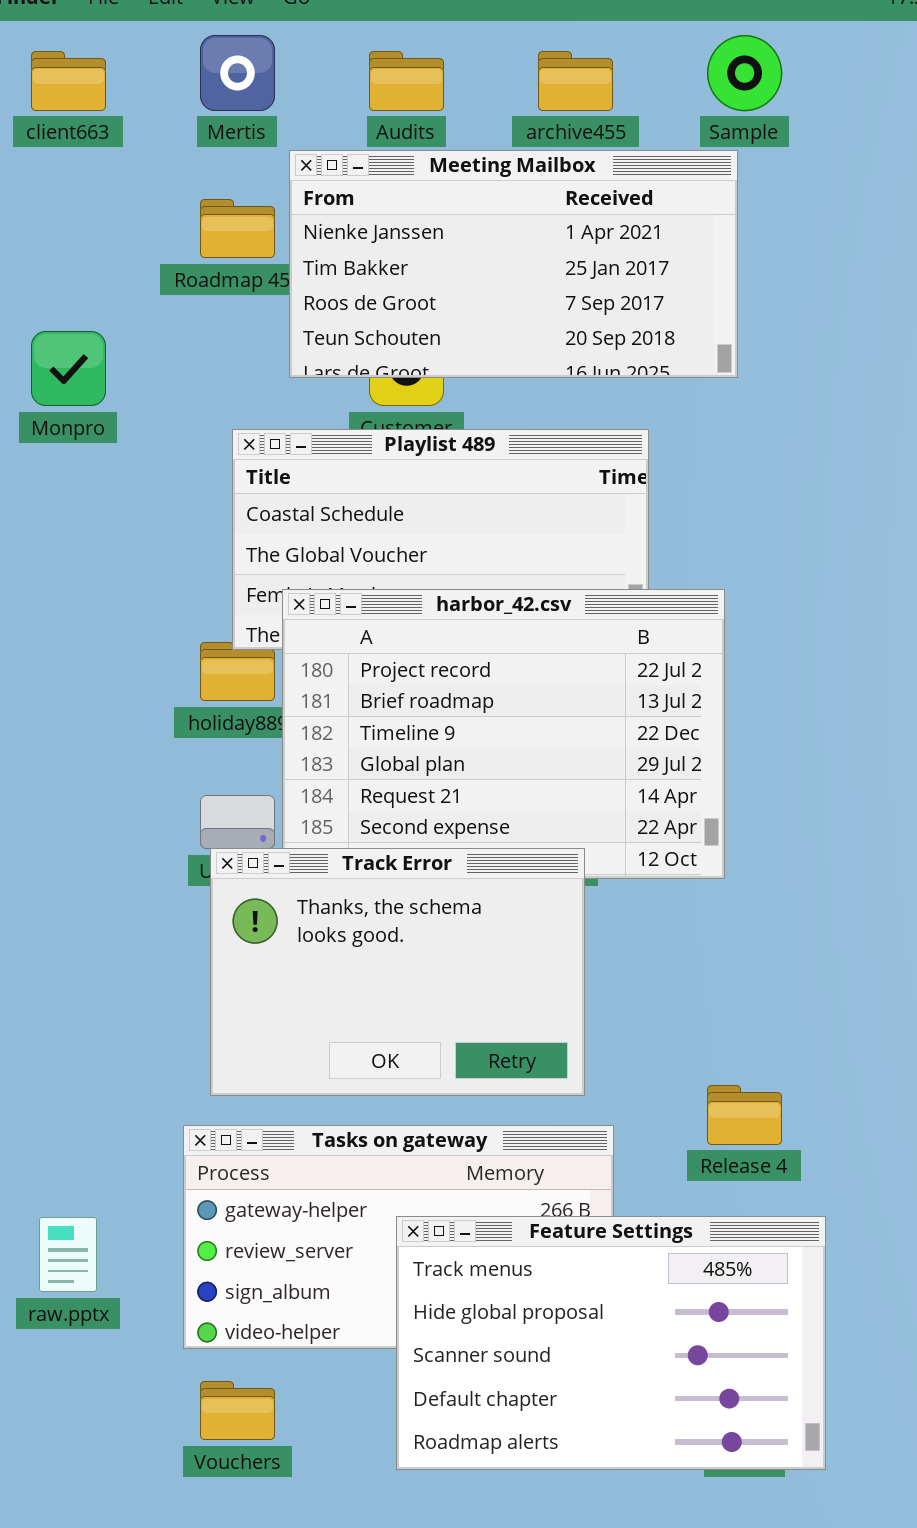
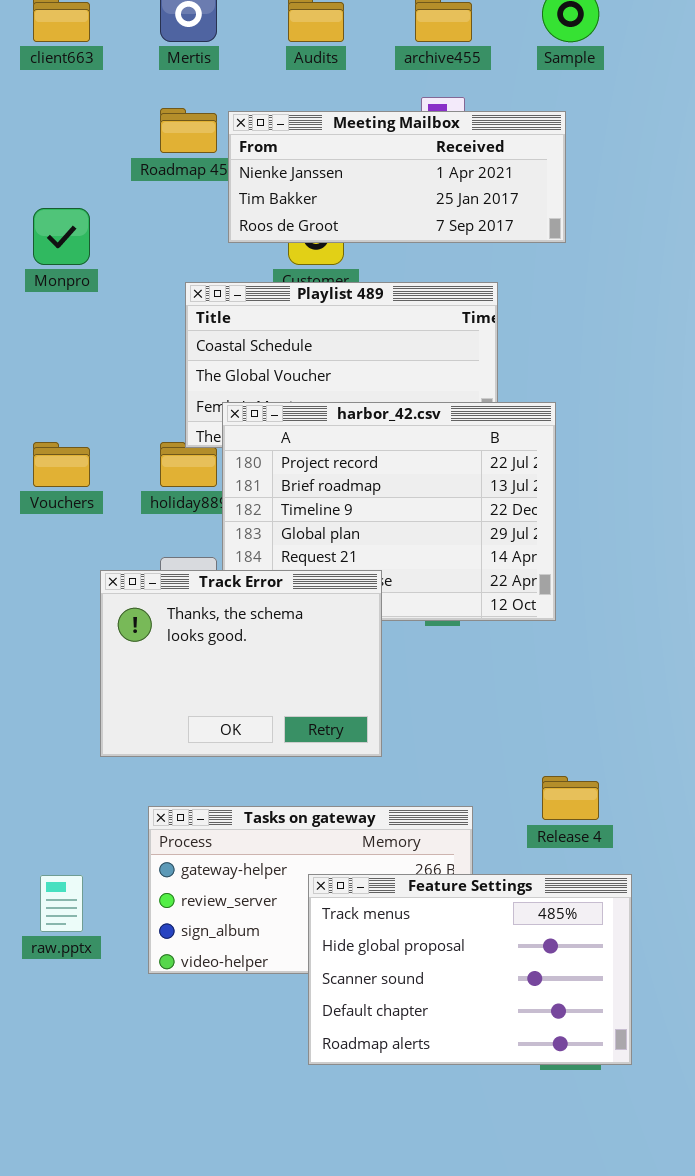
Meeting Mailbox: [289,150,738,378] -> [228,111,566,243], resized
Track Error: [210,848,585,1096] -> [100,570,382,757], moved
Vouchers: [200,1381,275,1440] -> [33,442,90,487], moved

